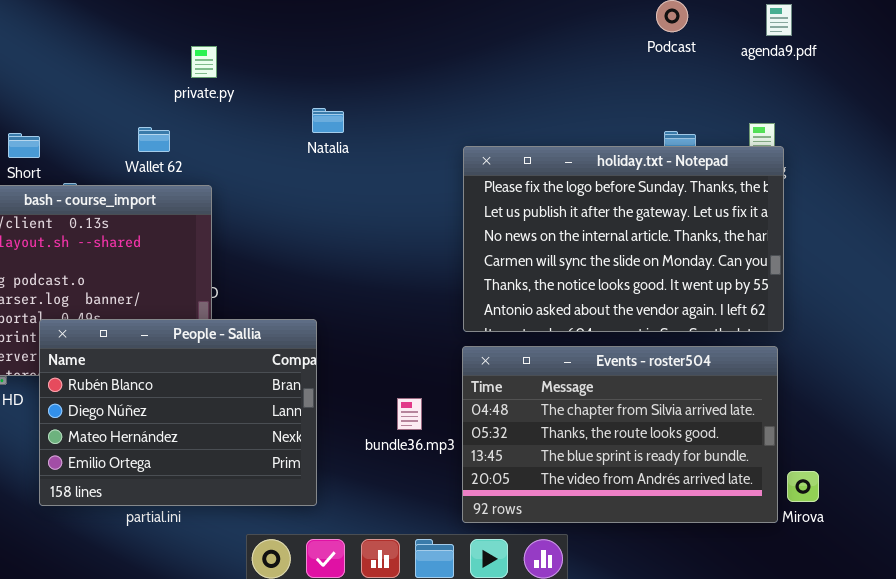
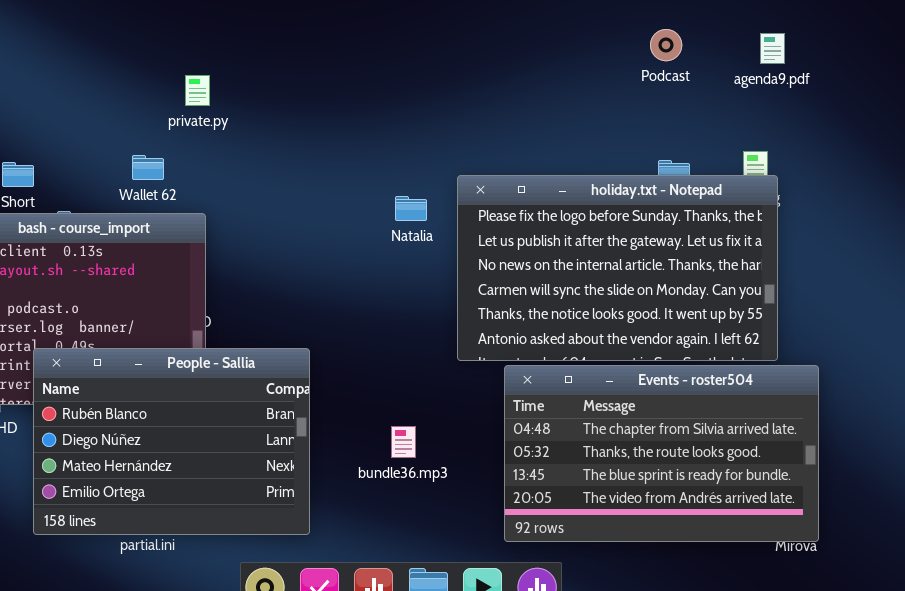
Natalia: [312,108,344,133] -> [395,196,427,221], moved
Events - roster504: [462,346,778,523] -> [504,365,819,542], moved

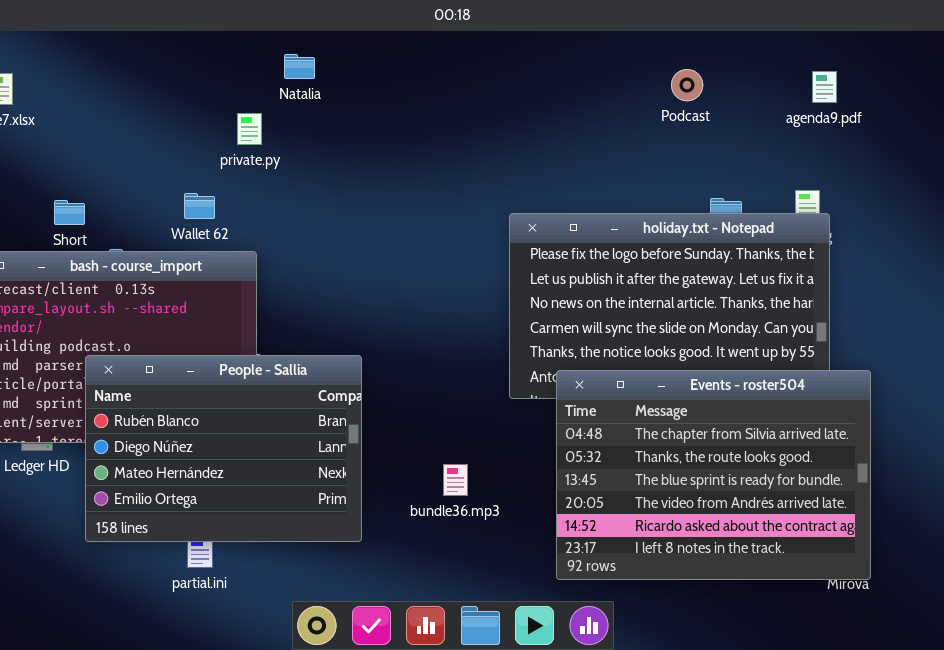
Podcast: [650,29,682,61] -> [671,69,703,101], moved
Natalia: [395,196,427,221] -> [284,54,315,79], moved
People - Sallia: [33,348,310,535] -> [85,355,362,542], moved
Events - roster504: [504,365,819,542] -> [556,370,871,580], resized

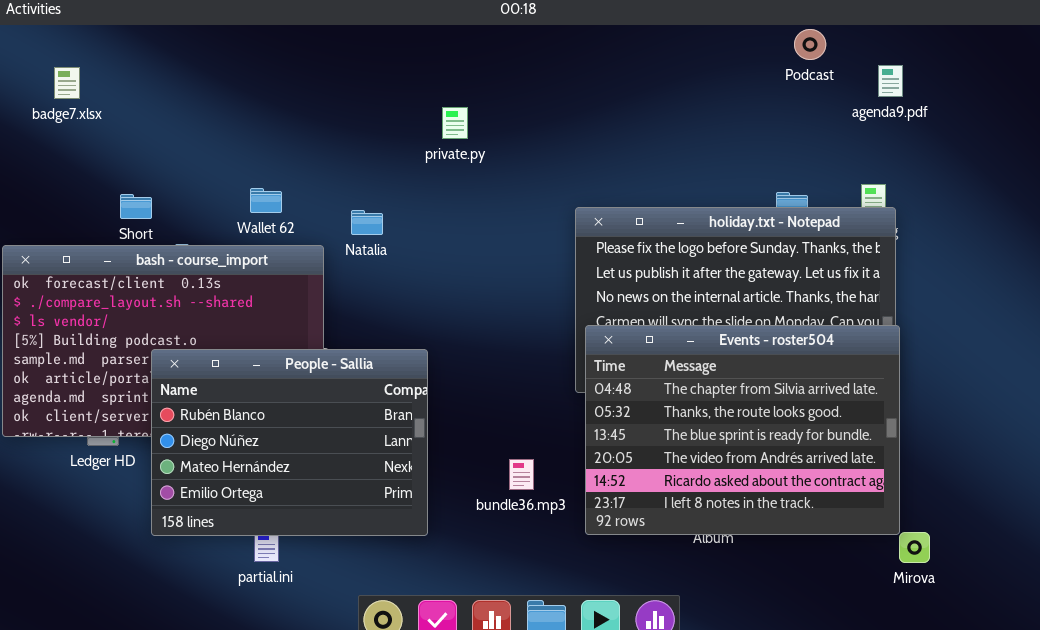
Natalia: [284,54,315,79] -> [351,210,383,235], moved
Podcast: [671,69,703,101] -> [794,29,826,60], moved
private.py: [237,113,262,145] -> [442,107,468,139], moved
Events - roster504: [556,370,871,580] -> [585,325,900,535], moved

